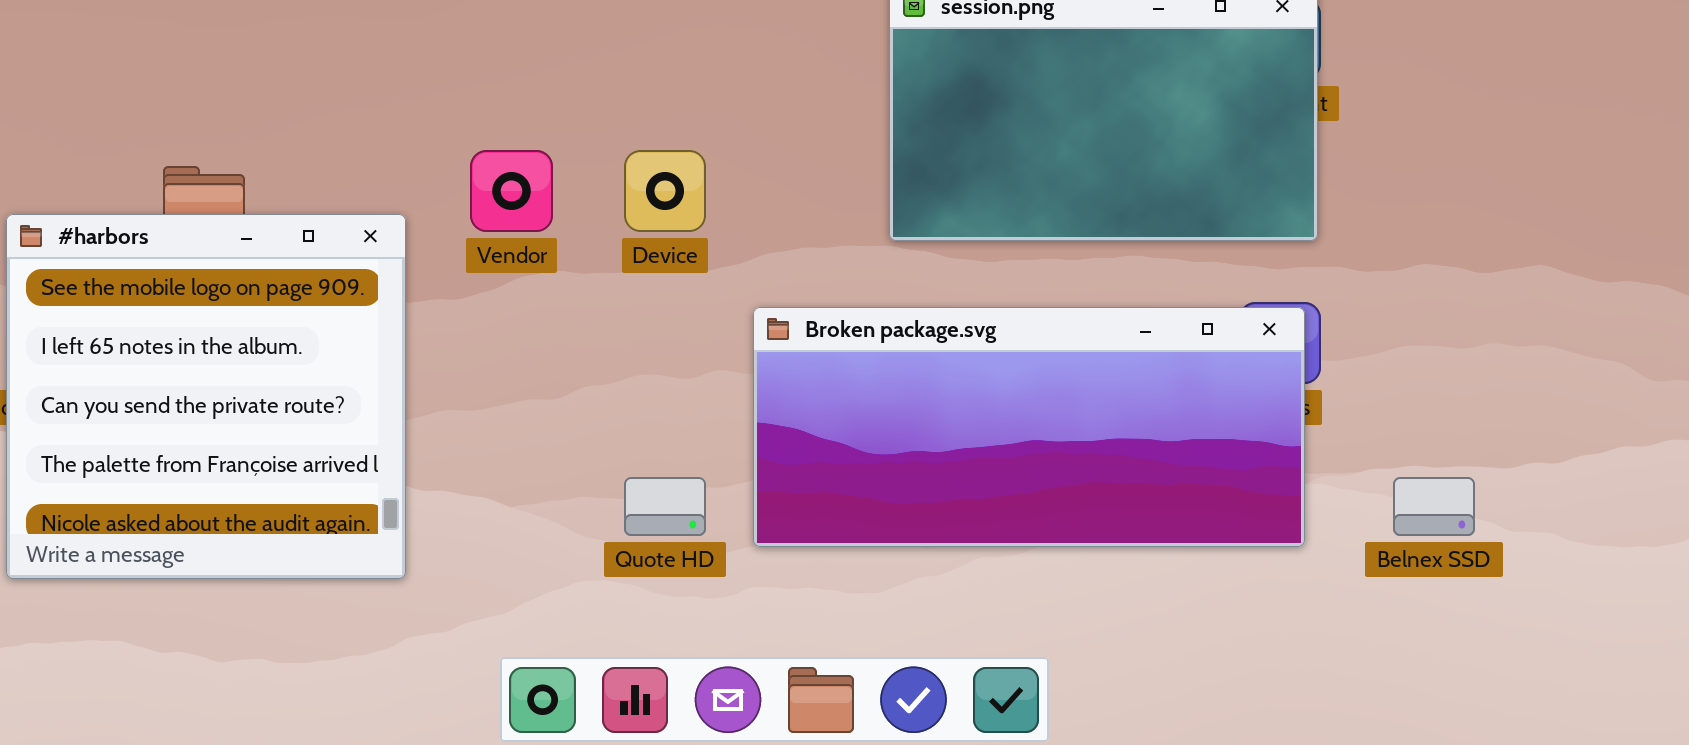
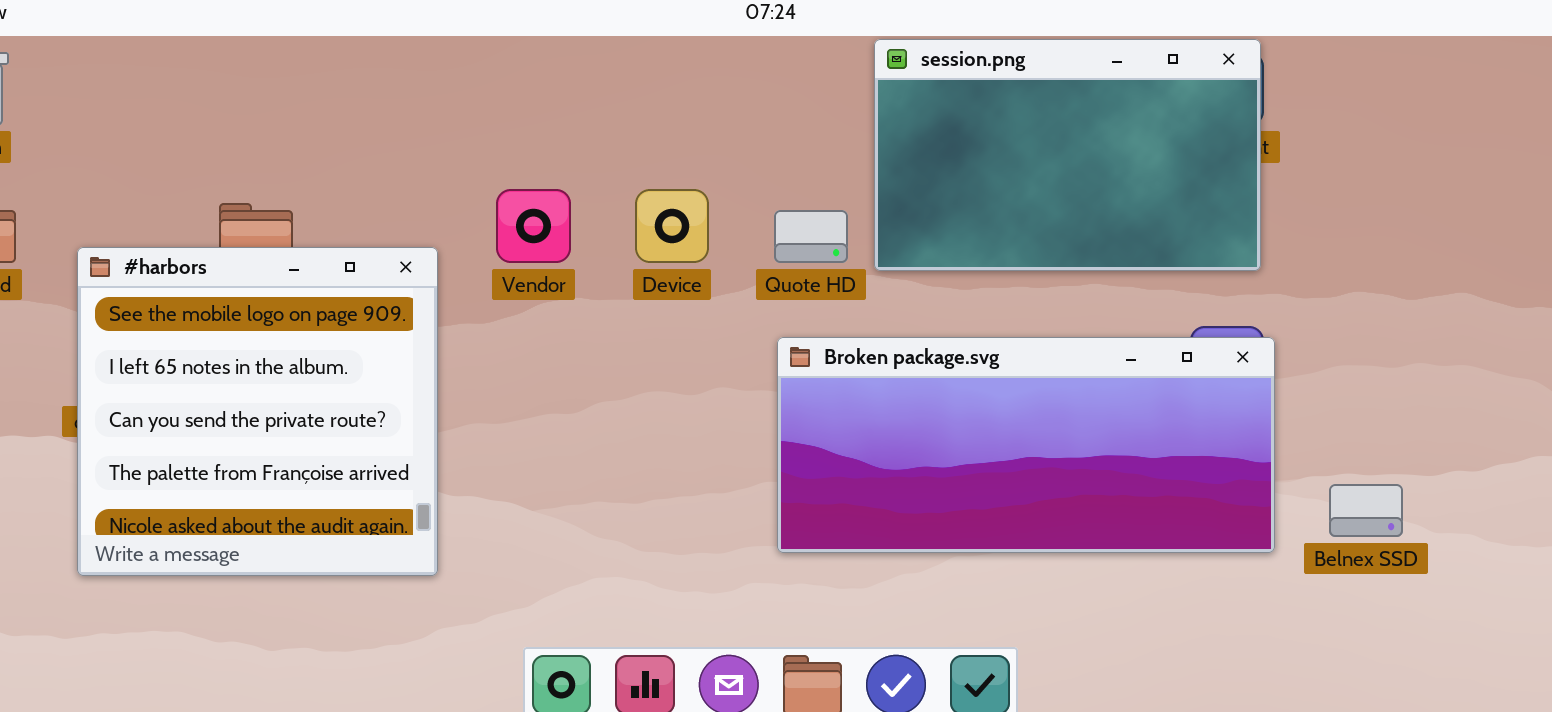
Broken package.svg: [753,307,1305,547] -> [777,337,1275,553], moved
Quote HD: [624,477,706,536] -> [774,210,848,263], moved

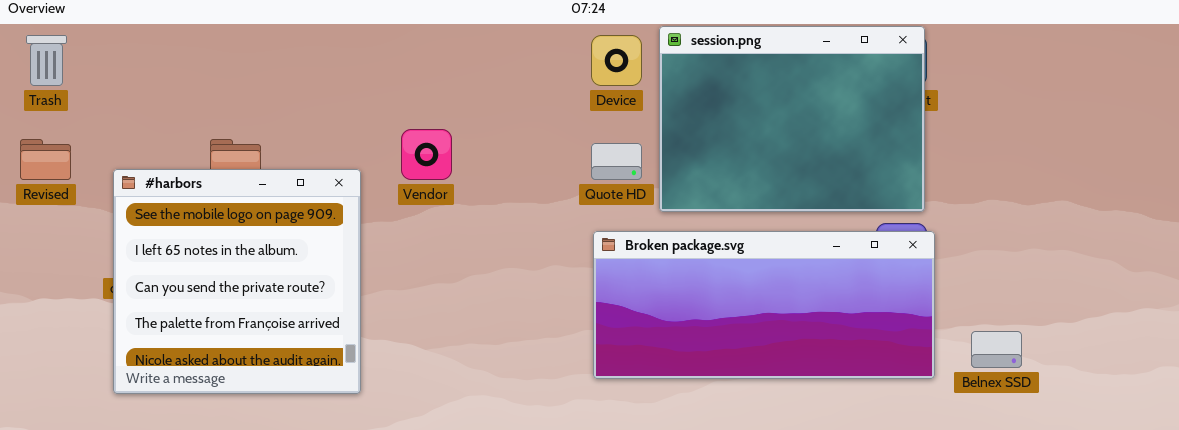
session.png: [874,39,1261,271] -> [659,26,925,212], resized
Device: [635,189,709,263] -> [591,35,642,86], moved

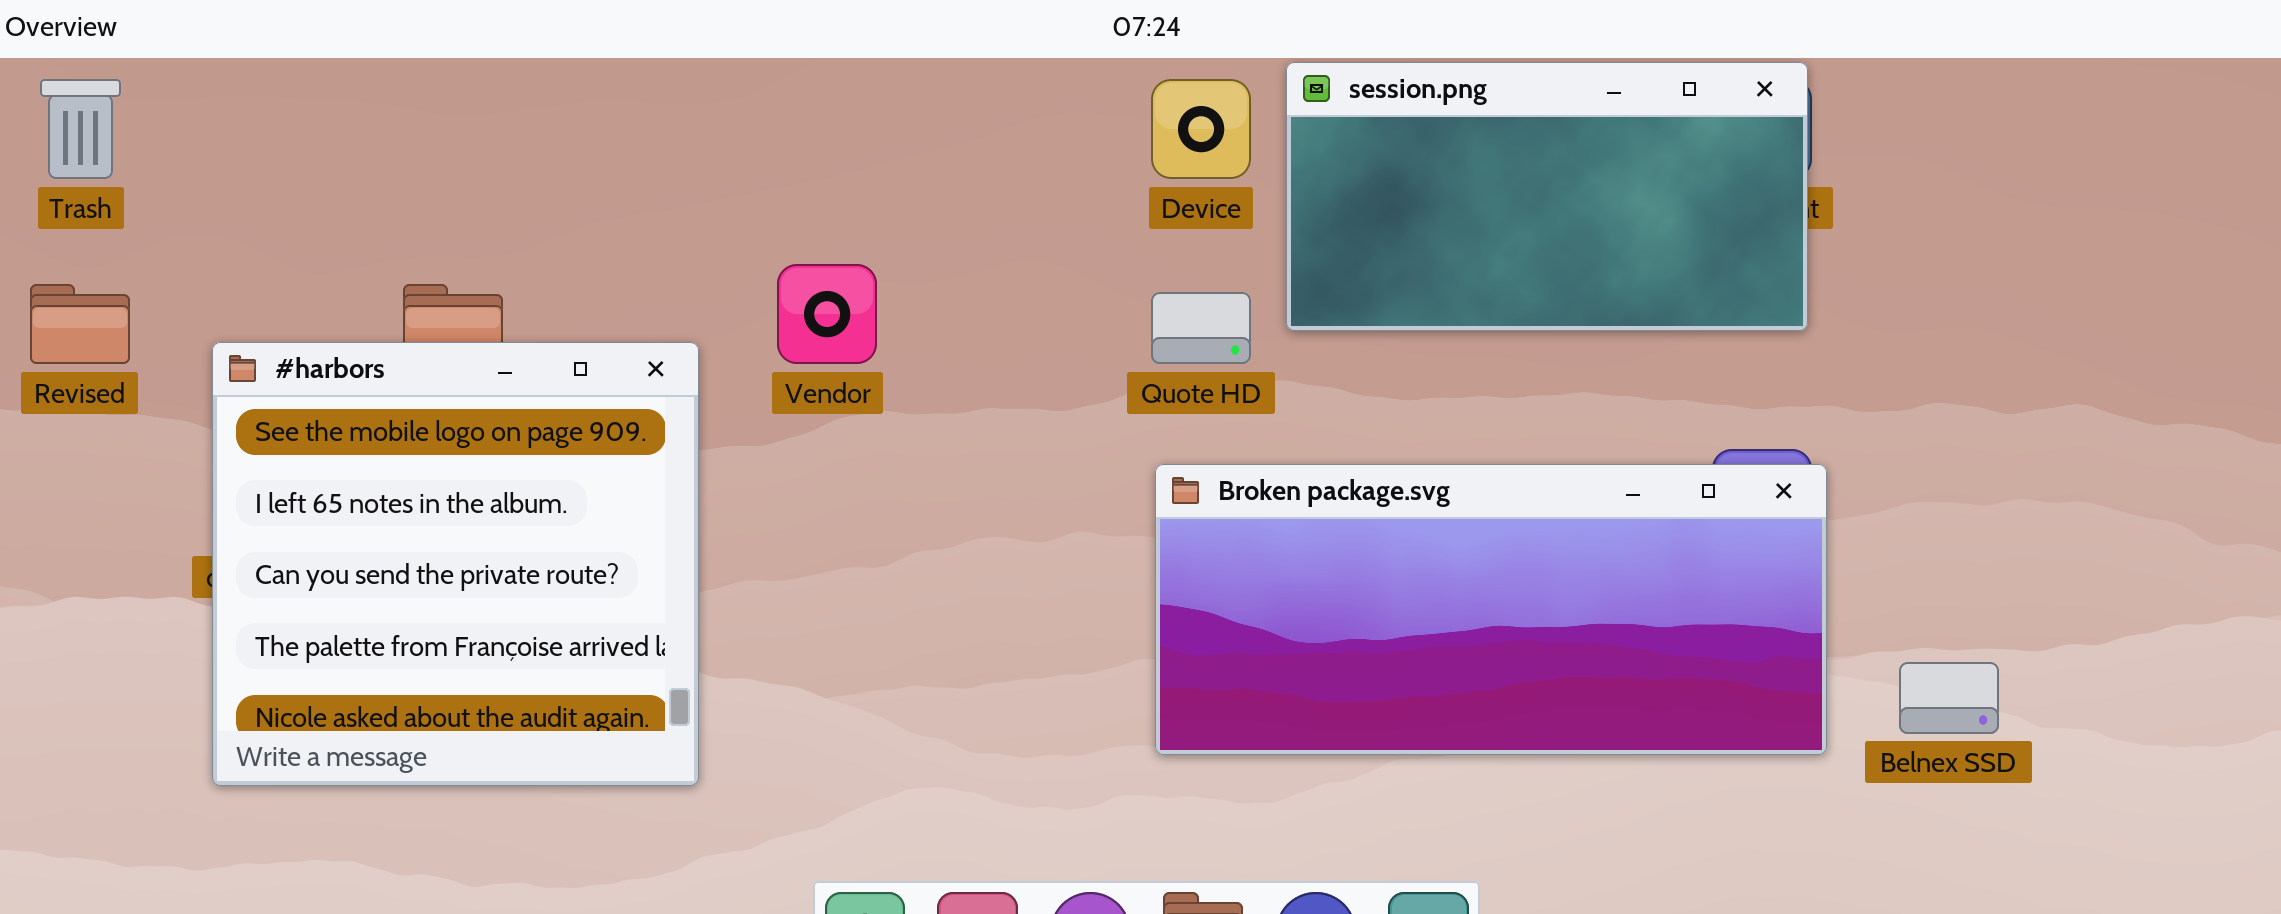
session.png: [659,26,925,212] -> [1286,62,1808,331], resized

